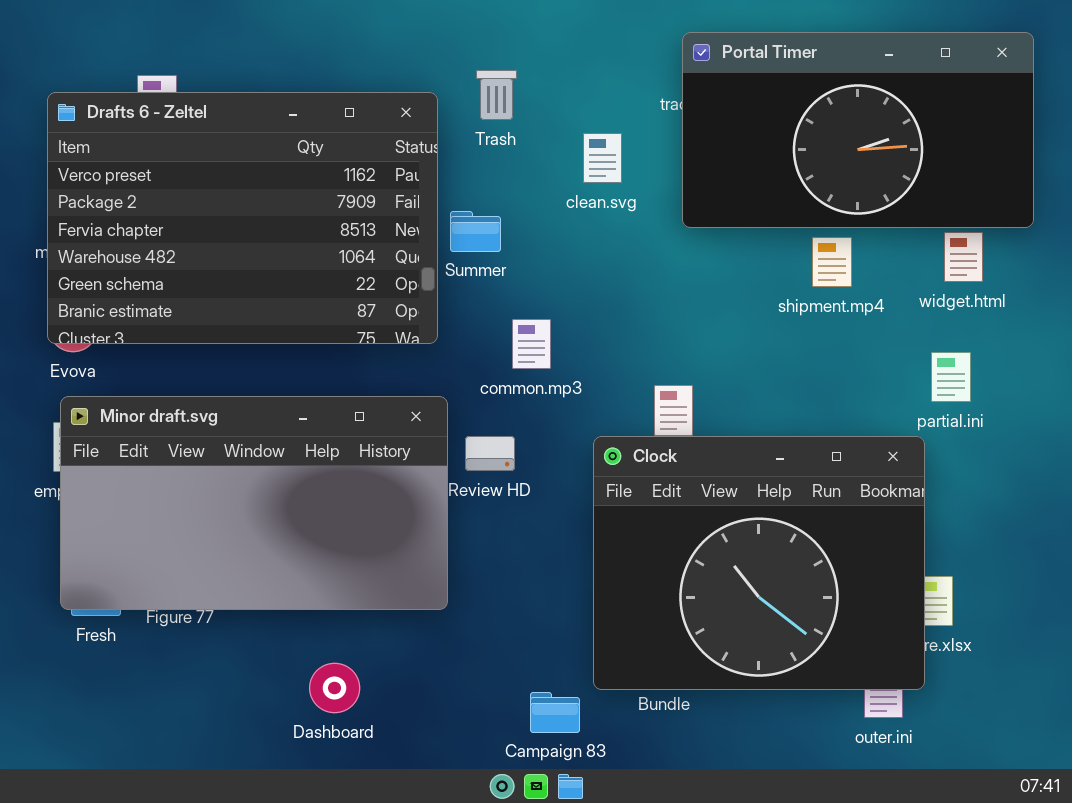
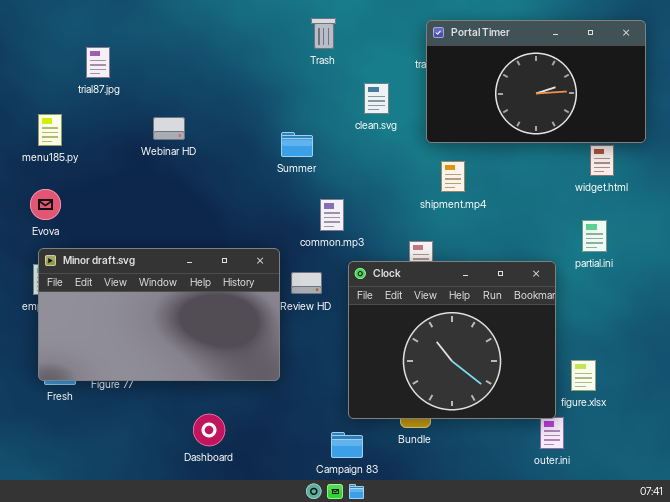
Trash: [476,70,517,120] -> [311,18,336,49], moved
Drafts 6 - Zeltel: [47,92,438,344] -> none, closed
shipment.mp4: [812,237,852,287] -> [441,161,465,192], moved
Clock: [593,436,925,690] -> [348,261,556,419], moved

